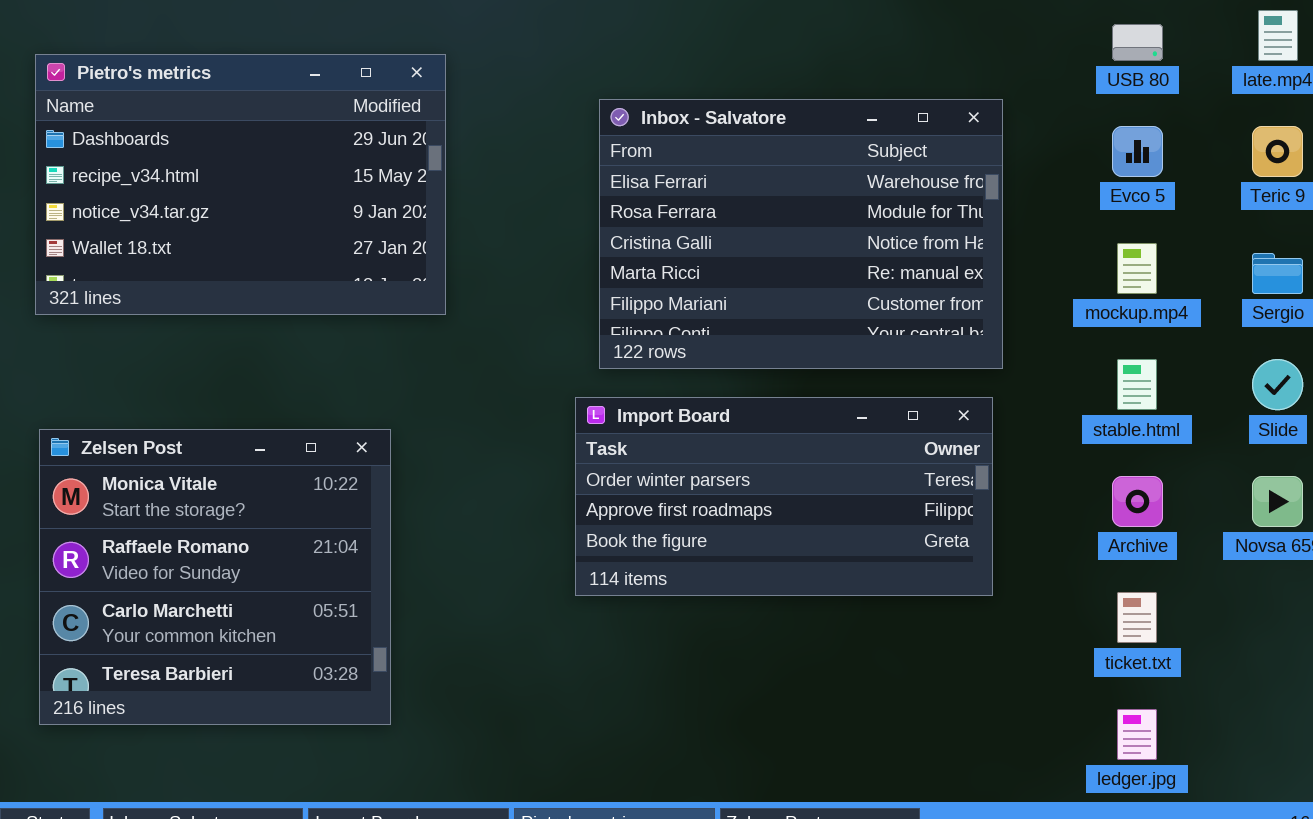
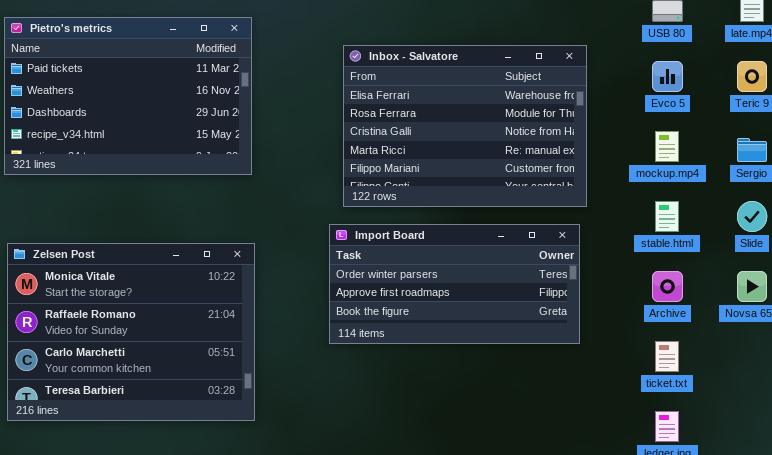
Pietro's metrics: [35,54,446,315] -> [4,17,252,175], scrolled up 2 rows
Zelsen Post: [39,429,391,725] -> [7,243,255,421], resized

